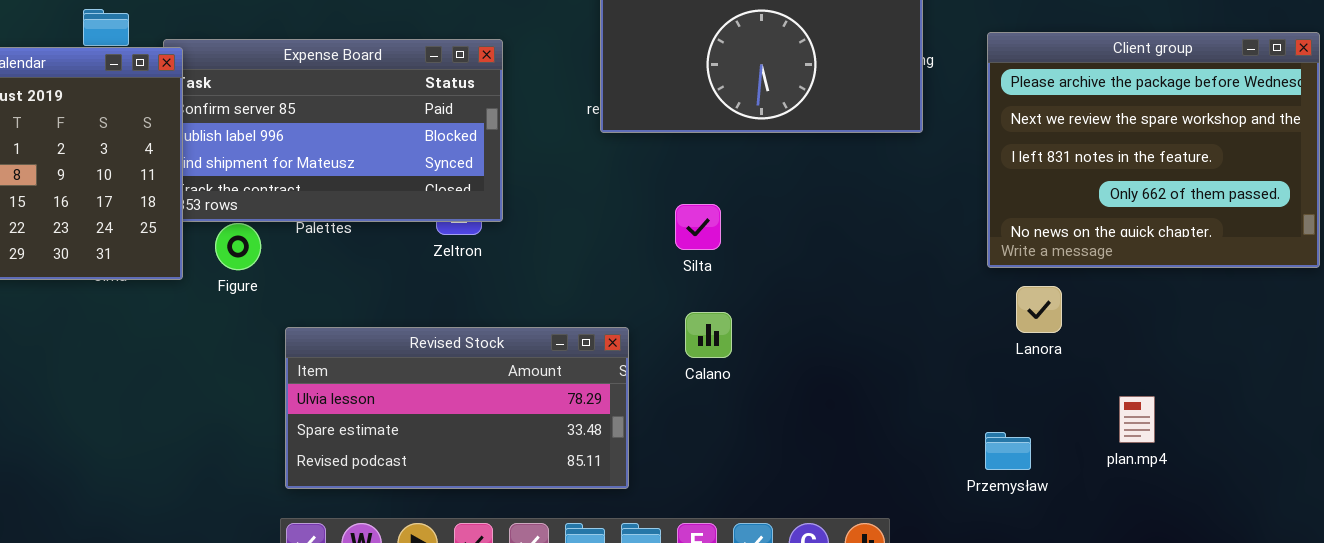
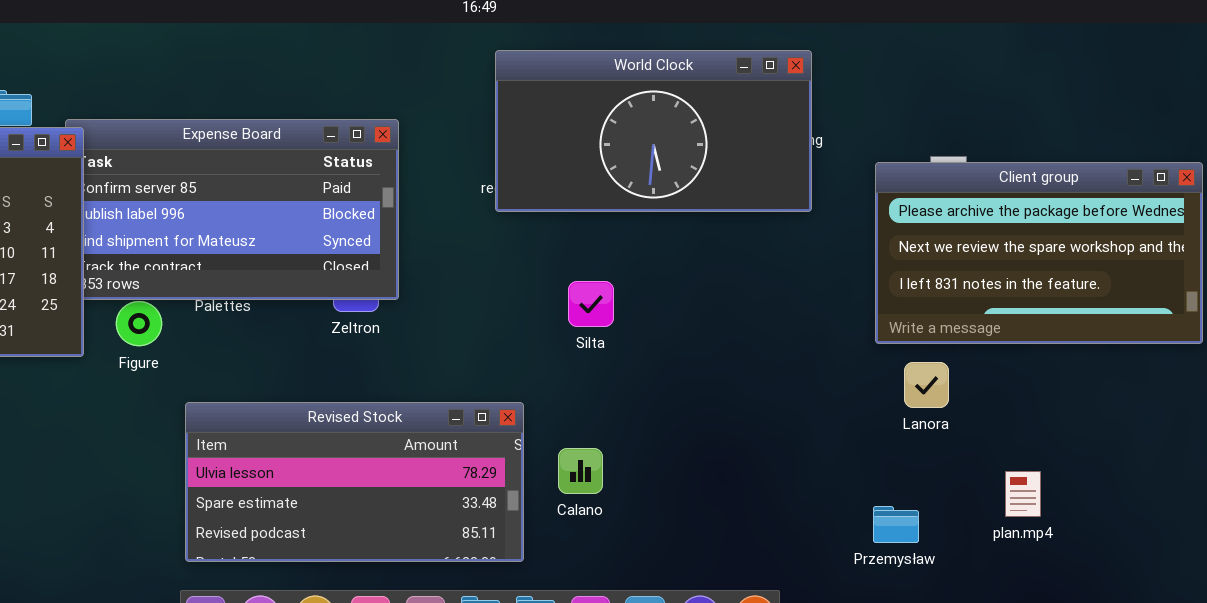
Client group: [987,32,1320,268] -> [875,162,1203,344], resized
Calano: [685,312,732,358] -> [558,448,603,494], moved

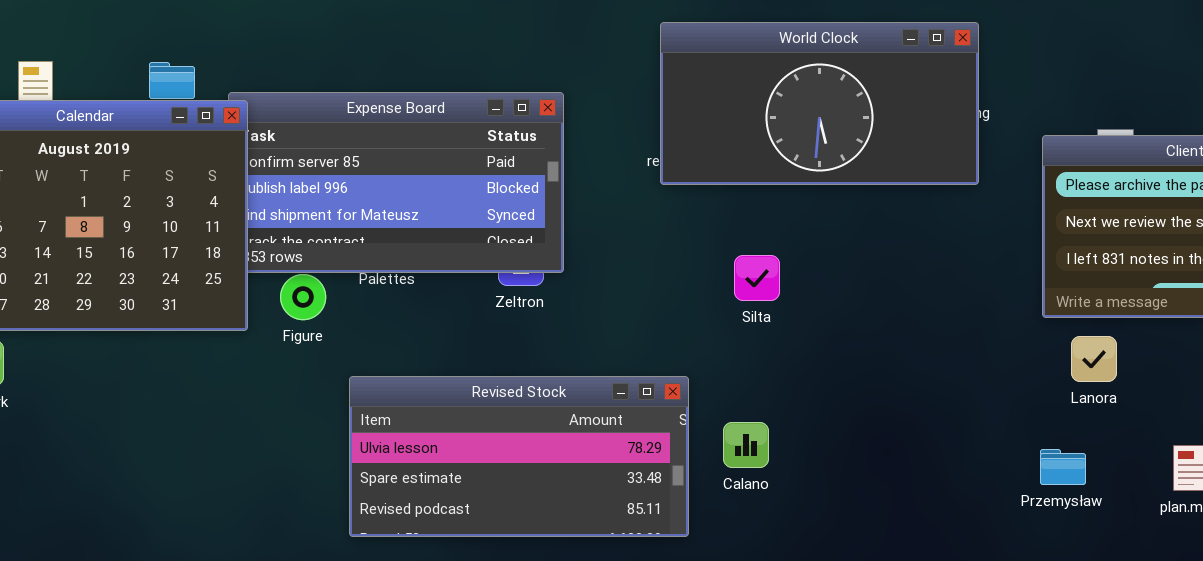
Przemysław: [873,506,919,543] -> [1040,449,1086,485], moved

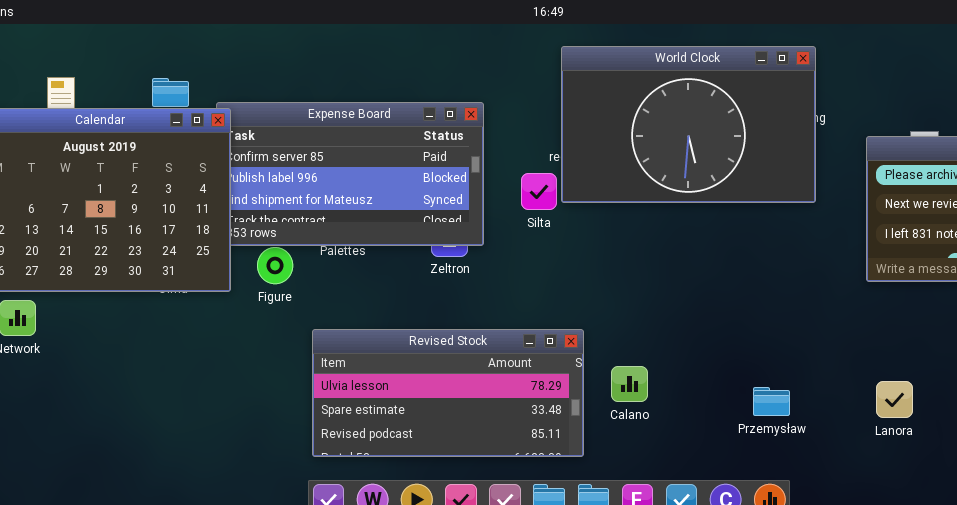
World Clock: [660,22,979,185] -> [561,46,816,203], resized
Silta: [734,255,780,301] -> [521,173,557,210], moved
Lanora: [1071,336,1117,382] -> [876,381,913,418], moved
Przemysław: [1040,449,1086,485] -> [753,387,790,416], moved

